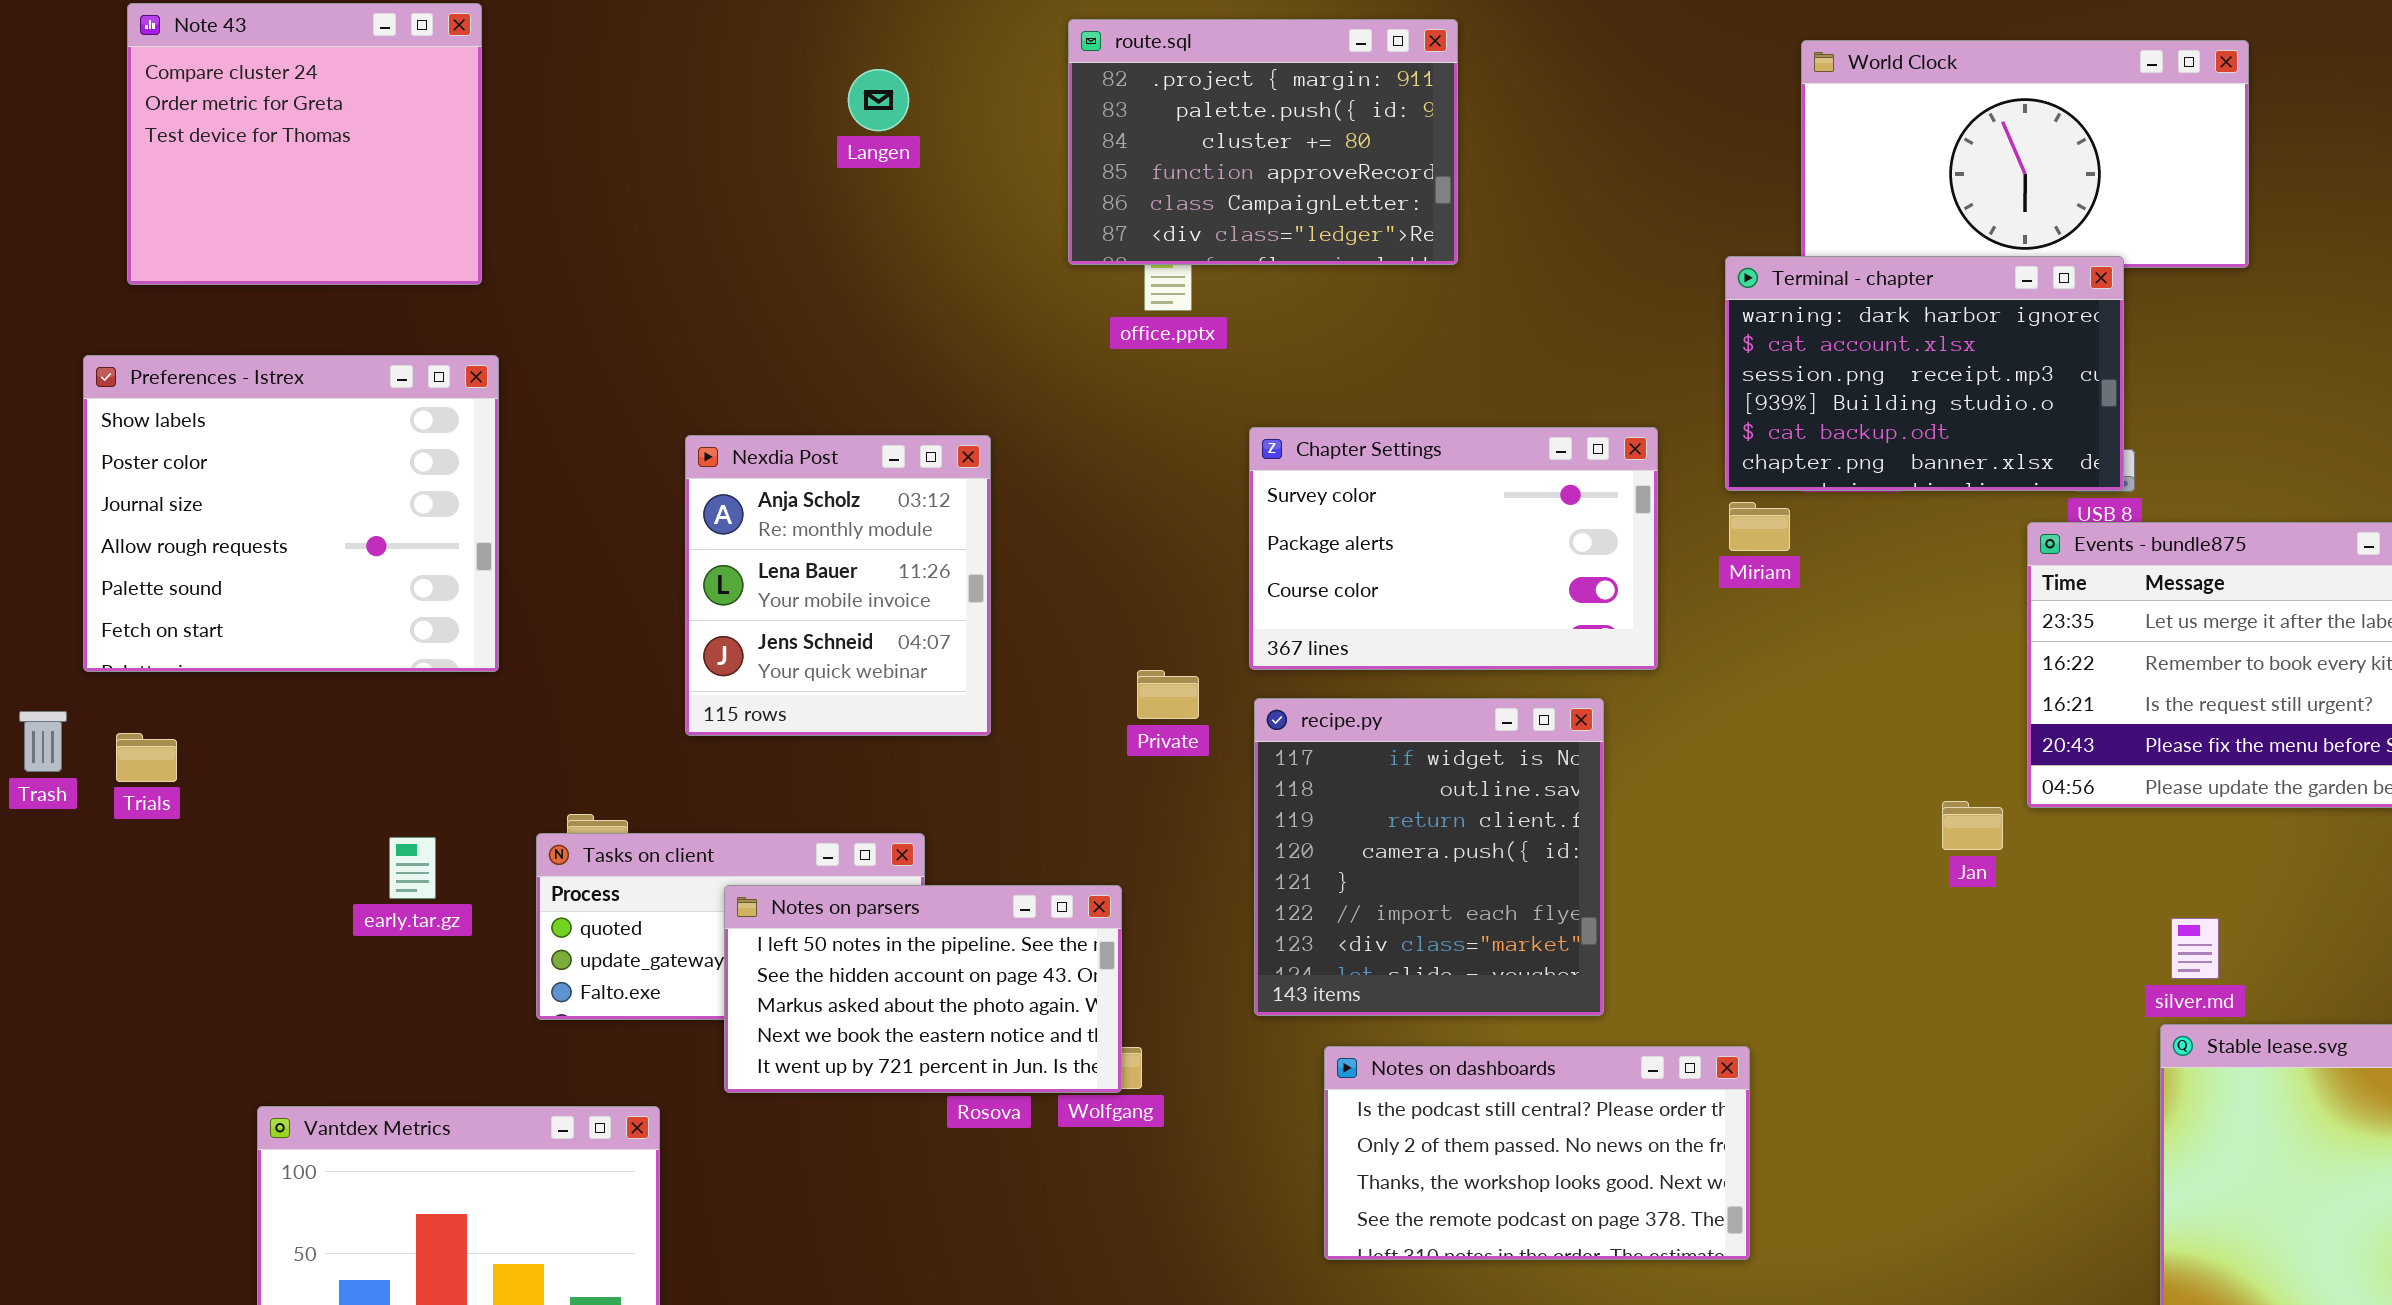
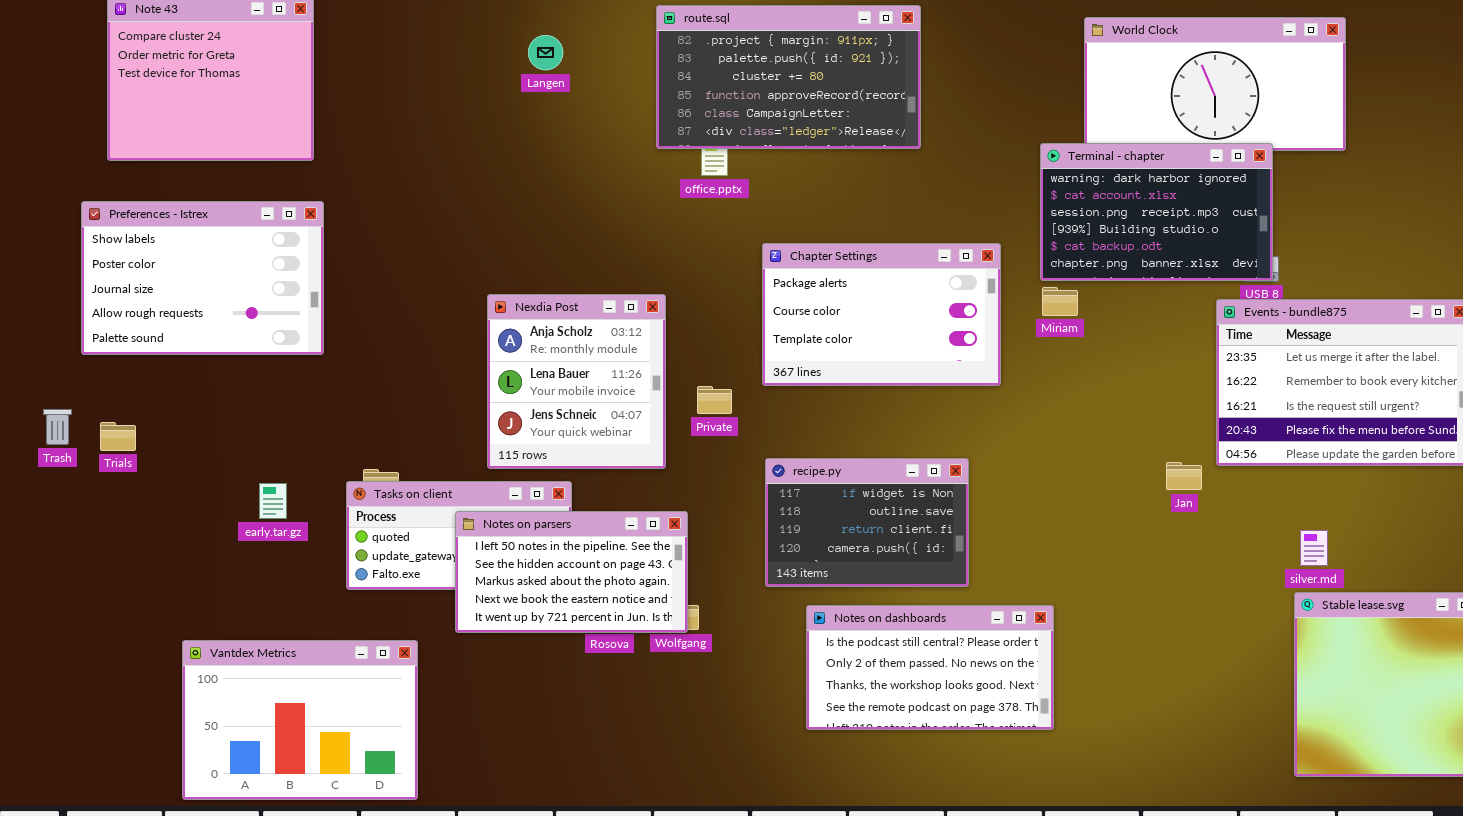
route.sql: [1068,19,1458,265] -> [656,5,921,149], resized
Preferences - Istrex: [83,355,499,672] -> [81,201,324,355], resized
Chapter Settings: [1249,427,1658,670] -> [762,243,1001,386], scrolled down 1 row
Nexdia Post: [685,435,991,736] -> [487,294,666,469], moved
recipe.py: [1254,698,1604,1016] -> [765,458,969,587], resized

